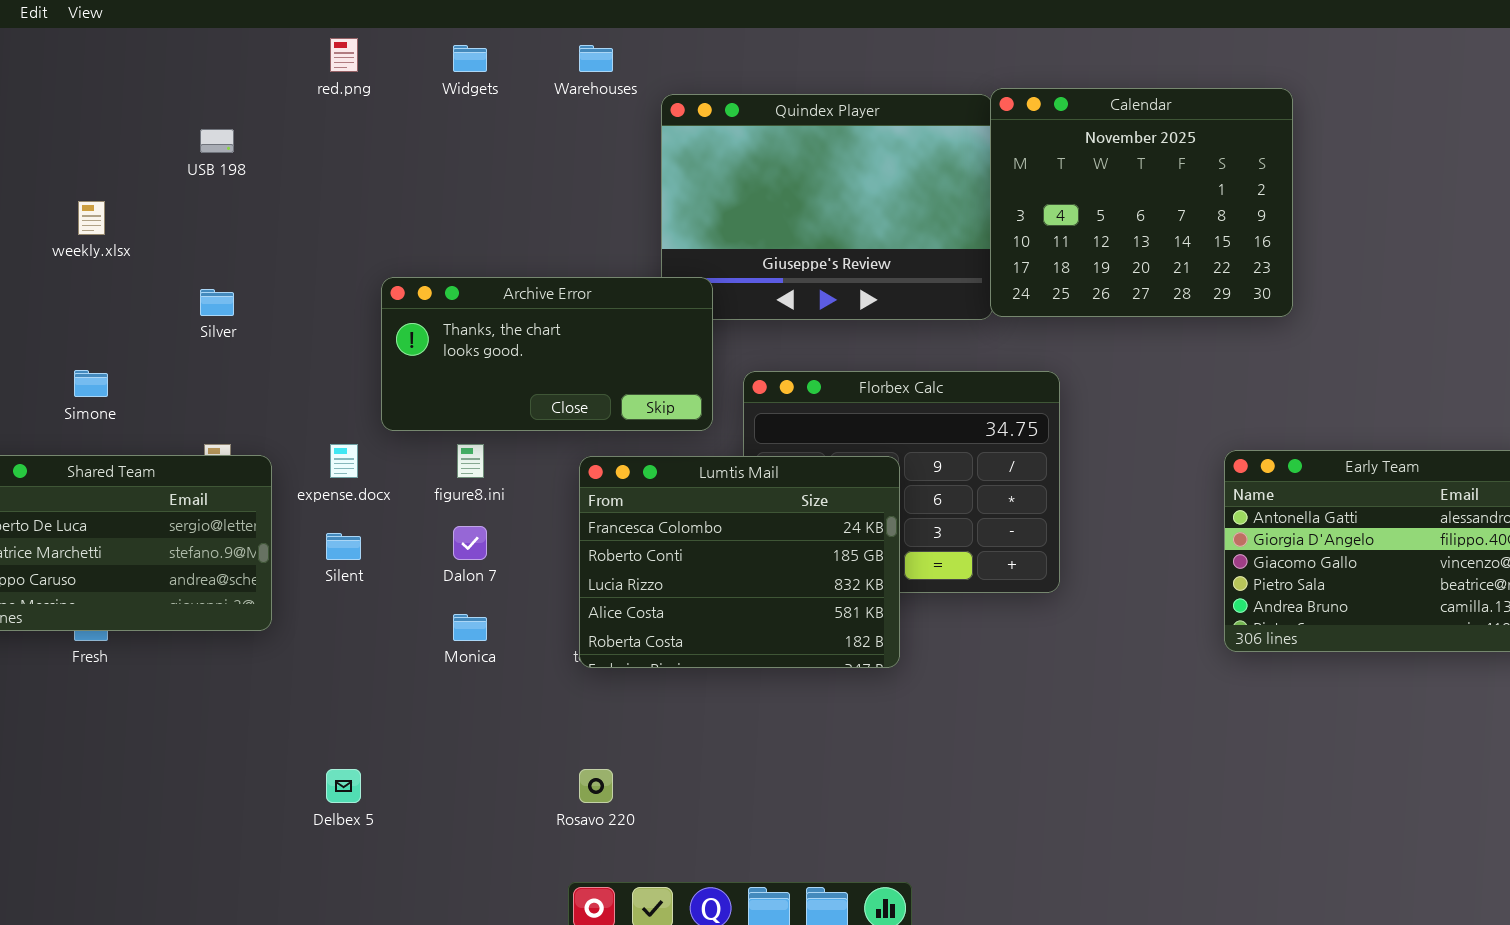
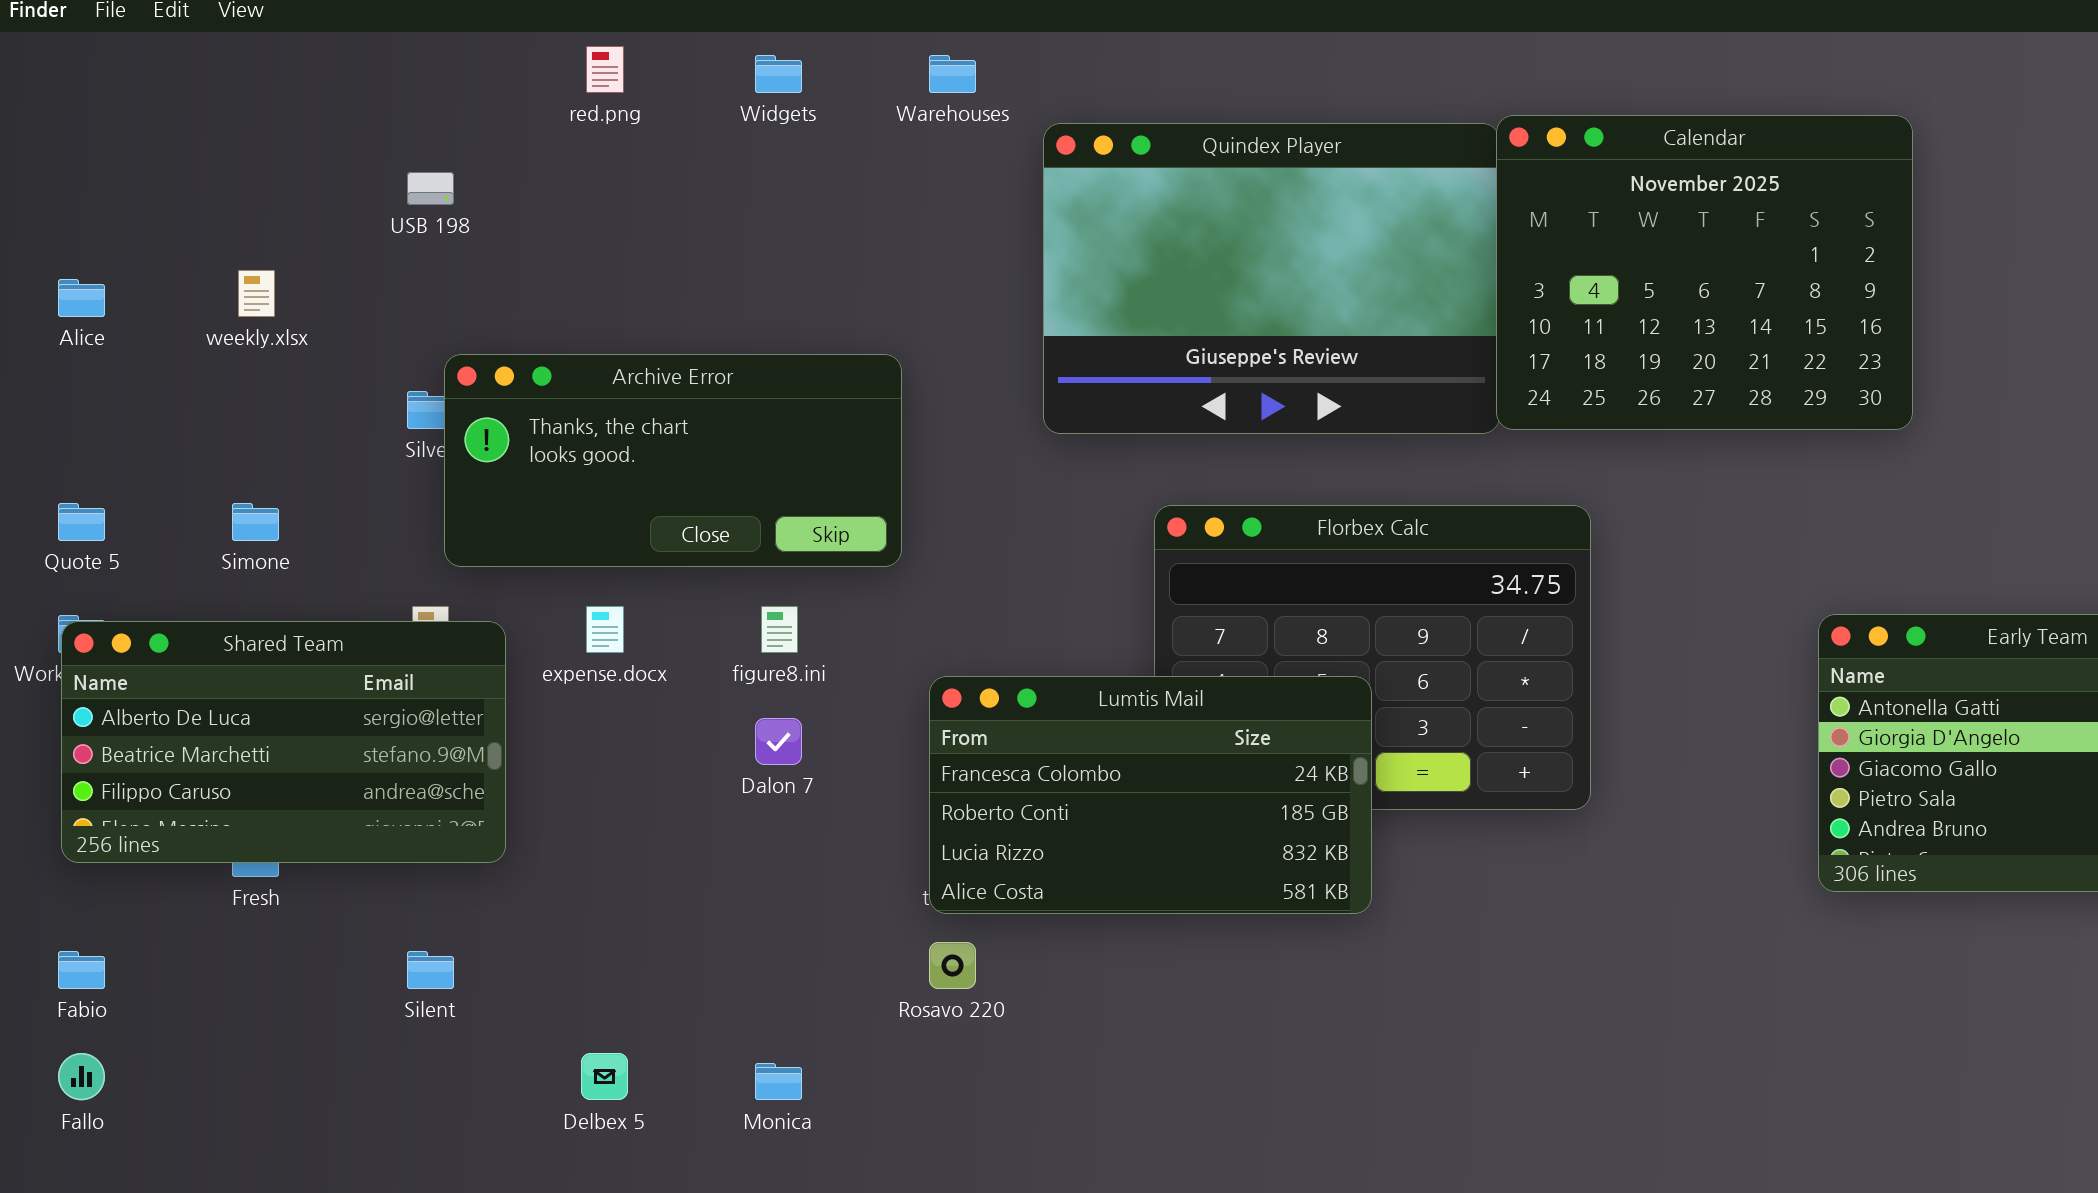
Archive Error: [381,277,713,431] -> [444,354,902,567], moved
Lumtis Mail: [579,456,900,668] -> [929,676,1372,914], resized
Silent: [326,533,361,560] -> [407,951,454,989], moved
Monica: [453,614,487,641] -> [755,1063,802,1100], moved
Rosavo 220: [579,769,613,803] -> [929,942,976,989], moved

